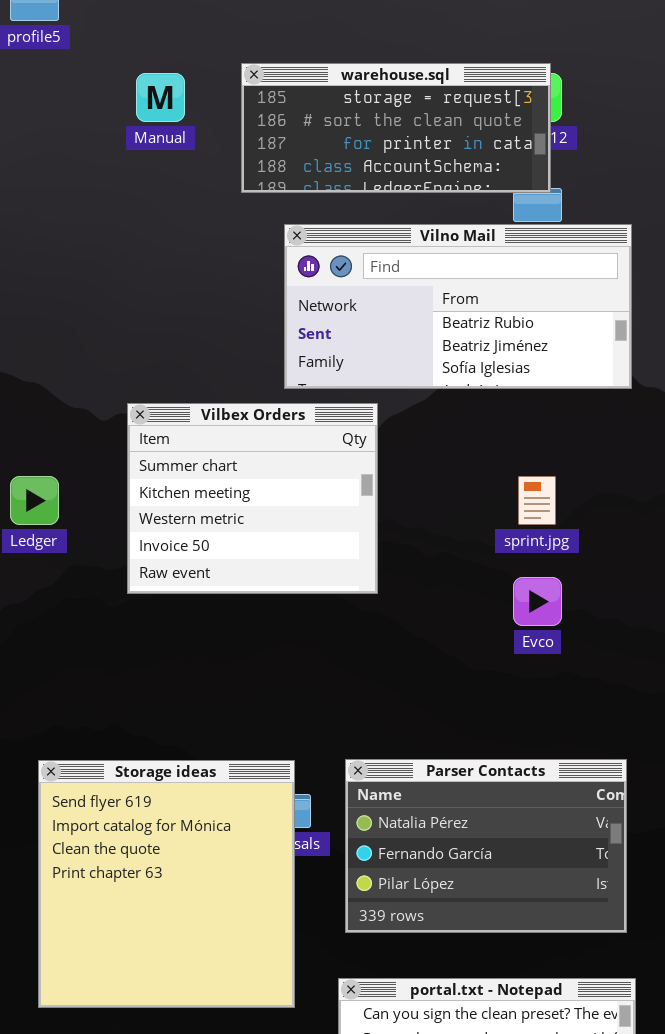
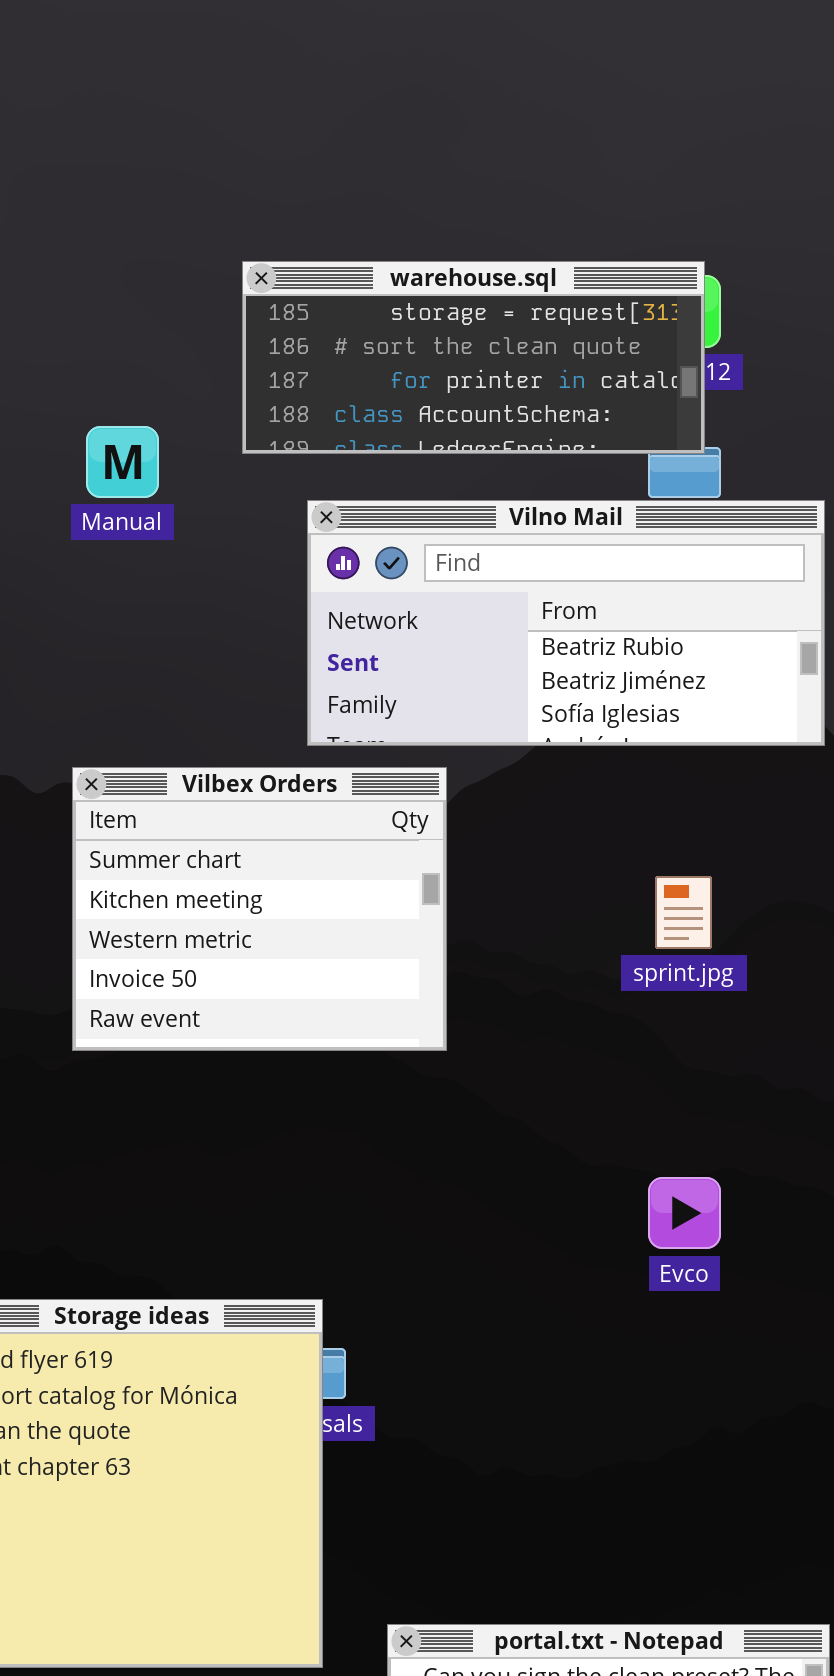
Manual: [136,73,185,122] -> [86,426,159,498], moved
Evco: [513,577,562,626] -> [648,1177,721,1249], moved
Parser Contacts: [345,759,627,933] -> none, closed

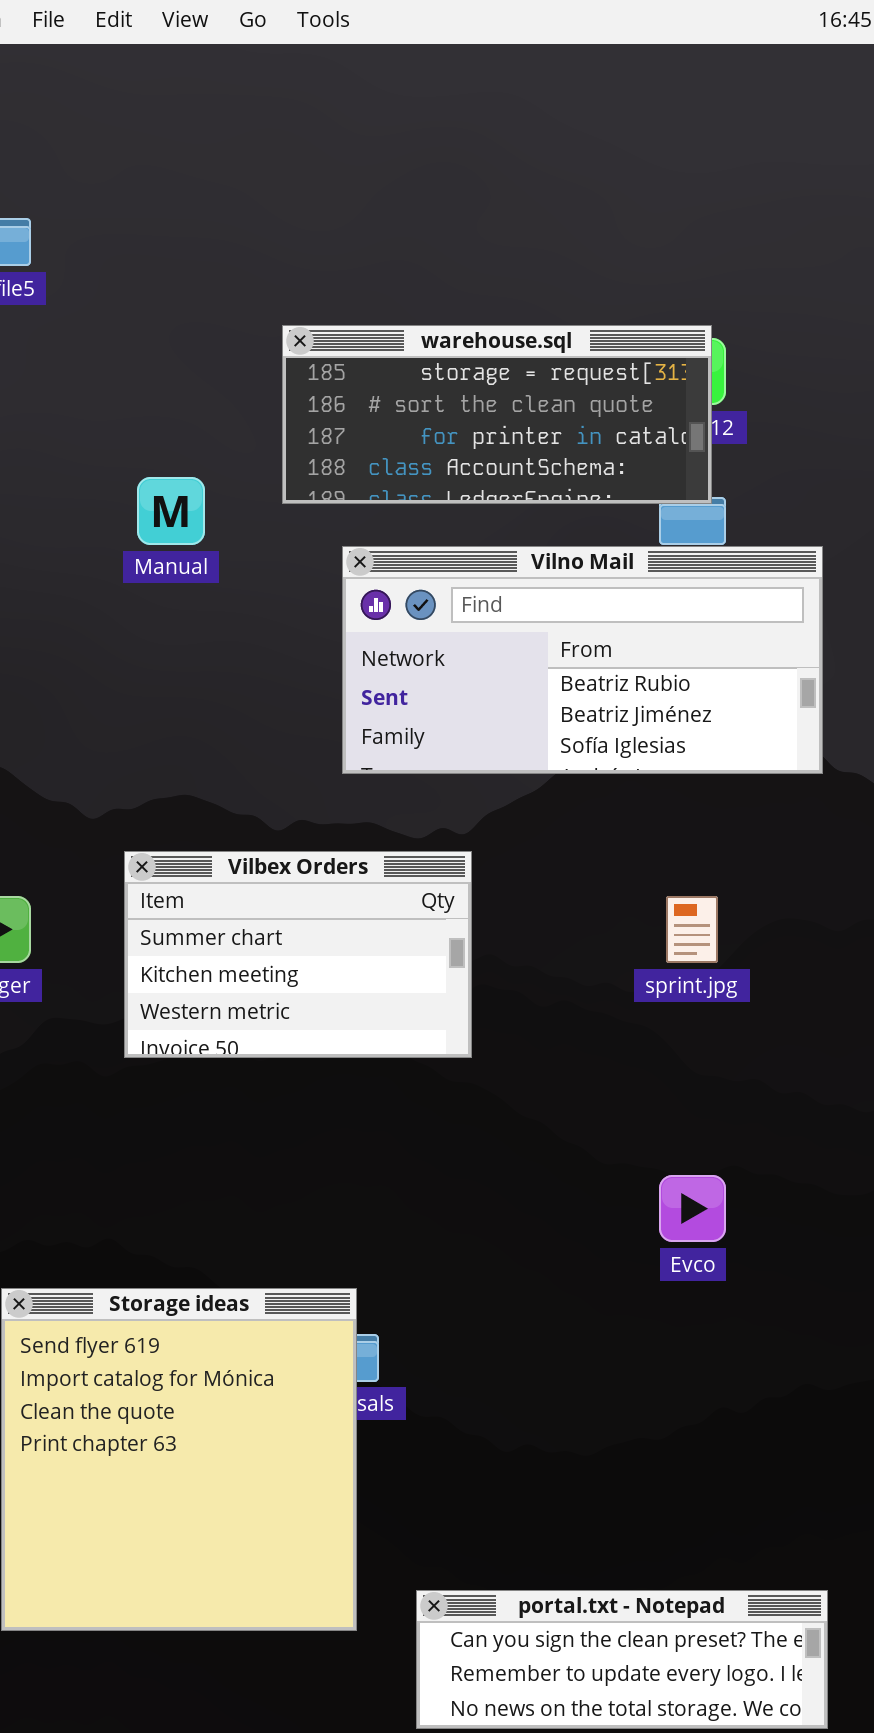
Vilbex Orders: [72,767,447,1051] -> [124,851,472,1058], resized

